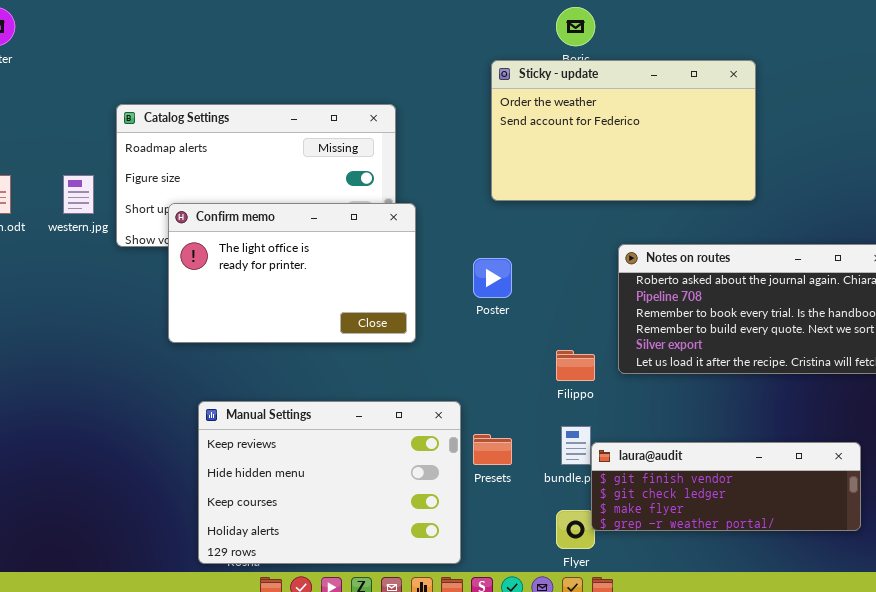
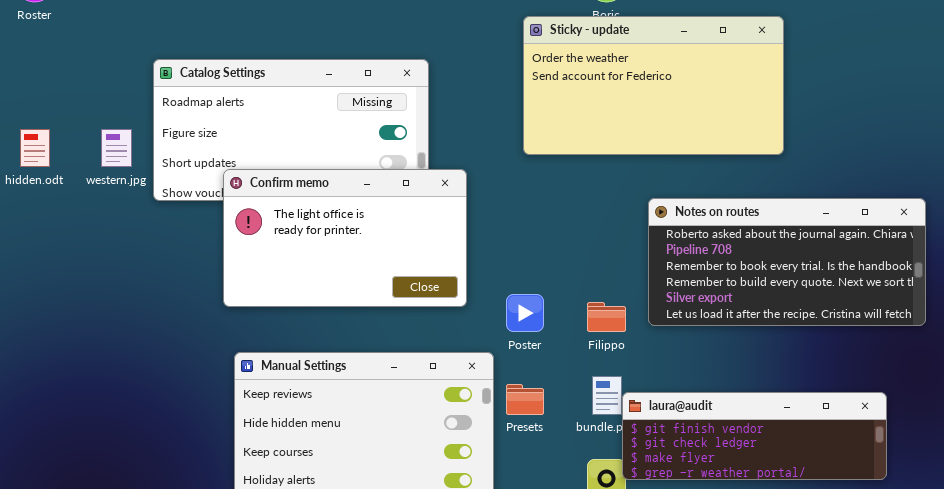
Confirm memo: [168,203,416,343] -> [223,169,467,307], moved
Poster: [473,258,512,298] -> [506,294,544,332], moved

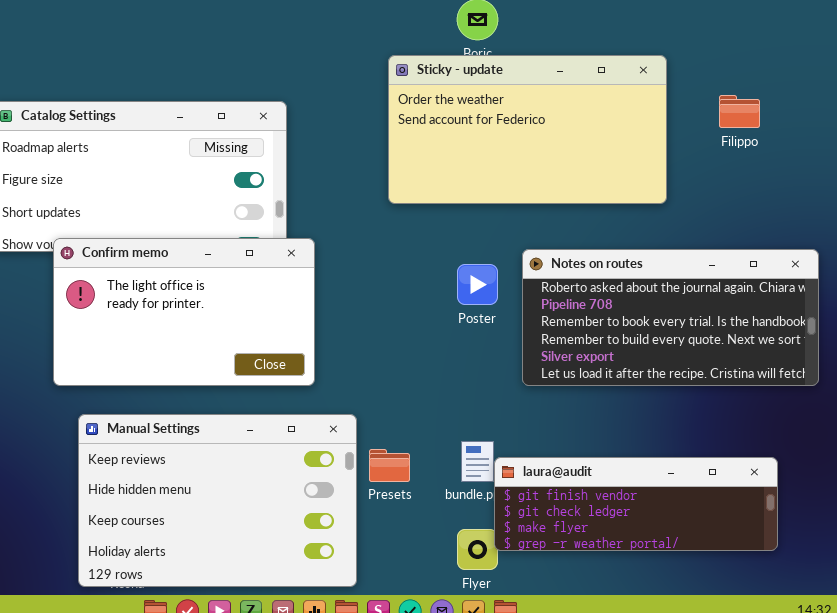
Confirm memo: [223,169,467,307] -> [53,238,315,386], moved
Poster: [506,294,544,332] -> [457,264,498,305], moved
Filippo: [587,302,626,332] -> [719,95,760,128], moved

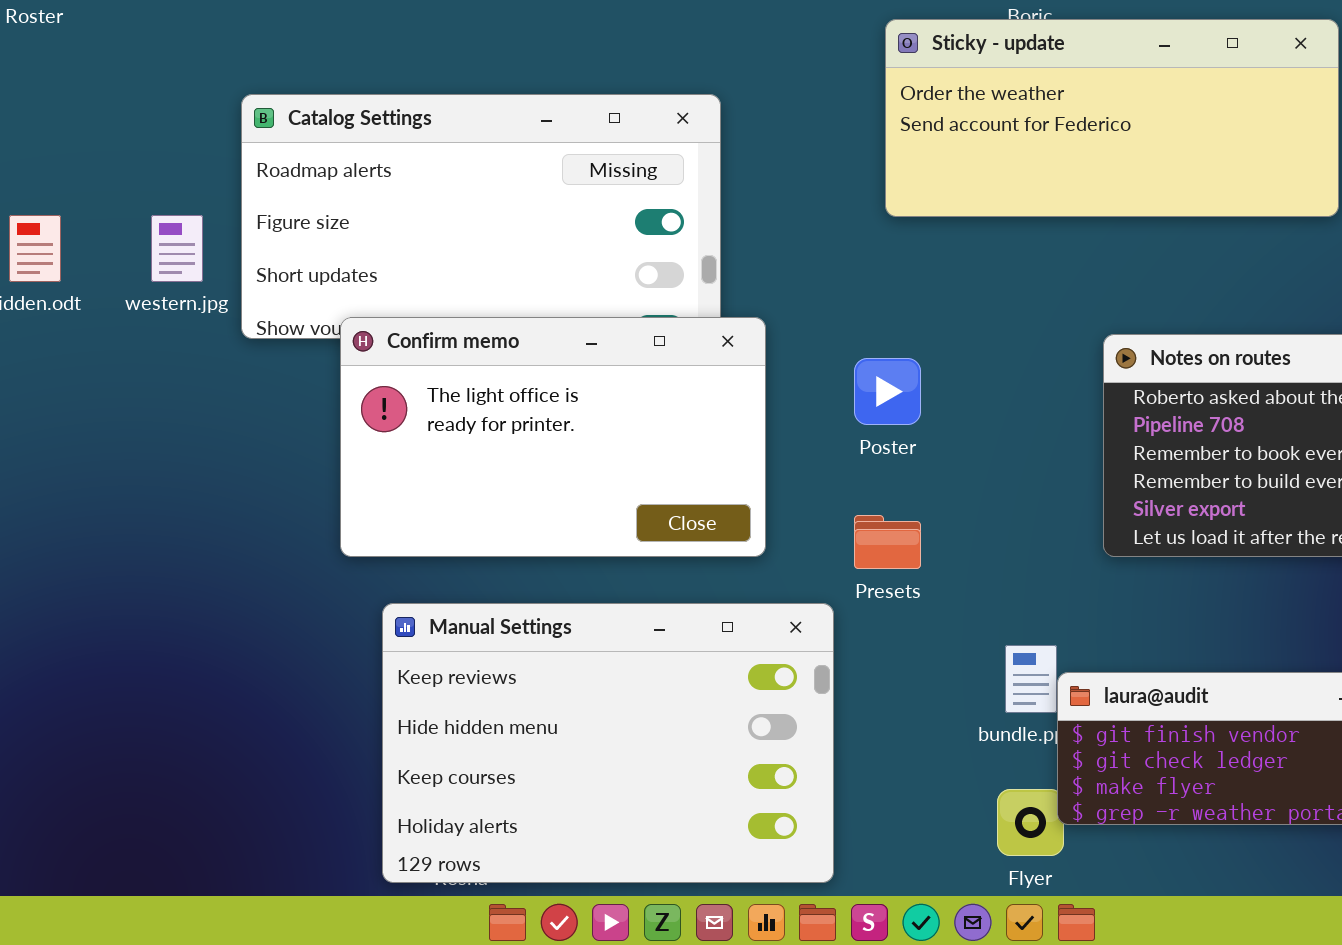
Sticky - update: [388,55,667,204] -> [885,19,1339,217], resized
Poster: [457,264,498,305] -> [854,358,921,425], moved
Presets: [369,449,410,482] -> [854,515,921,569], moved

